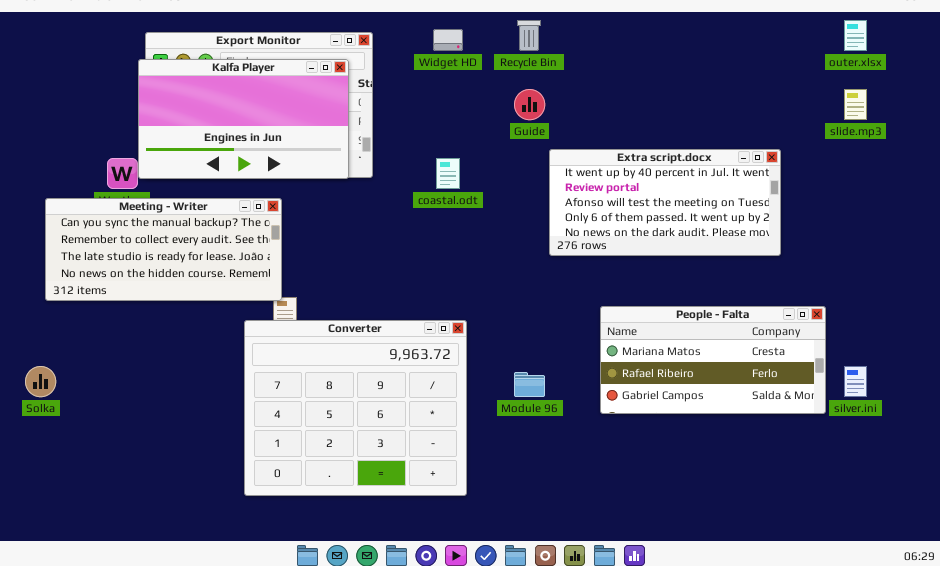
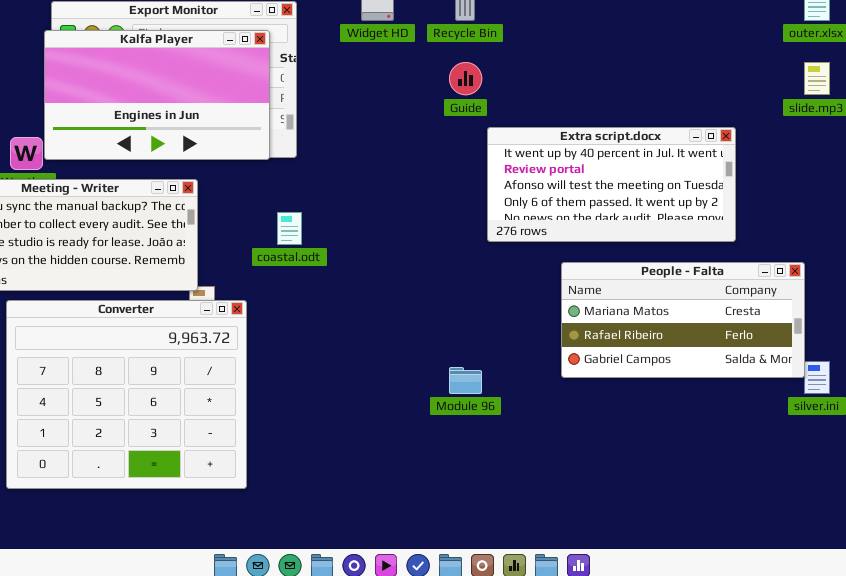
coastal.odt: [436,158,460,189] -> [277,212,302,245], moved
People - Falta: [600,306,826,414] -> [561,262,805,378], moved
Converter: [244,320,467,496] -> [6,300,247,489], moved

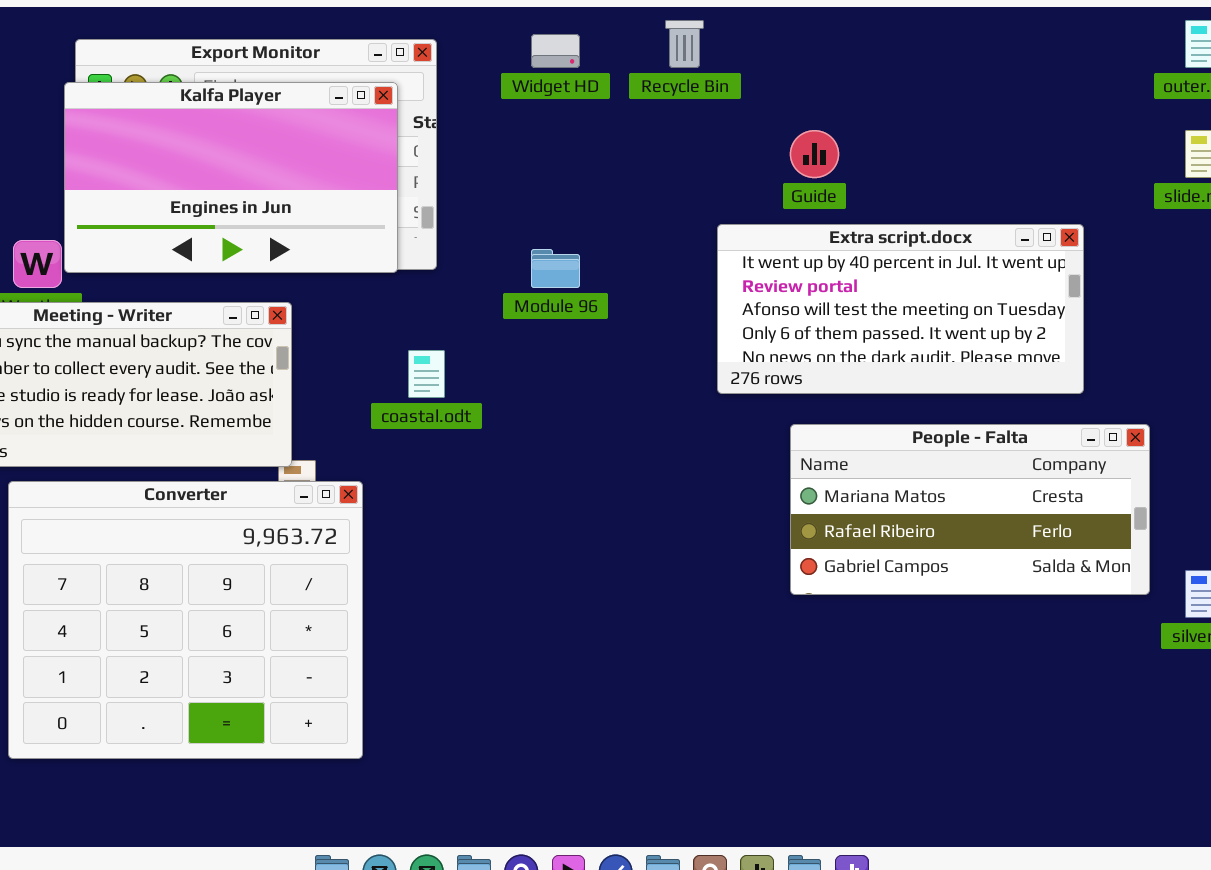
Guide: [449,62,482,95] -> [790,130,839,178], moved
People - Falta: [561,262,805,378] -> [790,424,1150,595], moved
Module 96: [449,367,482,394] -> [531,249,580,288], moved

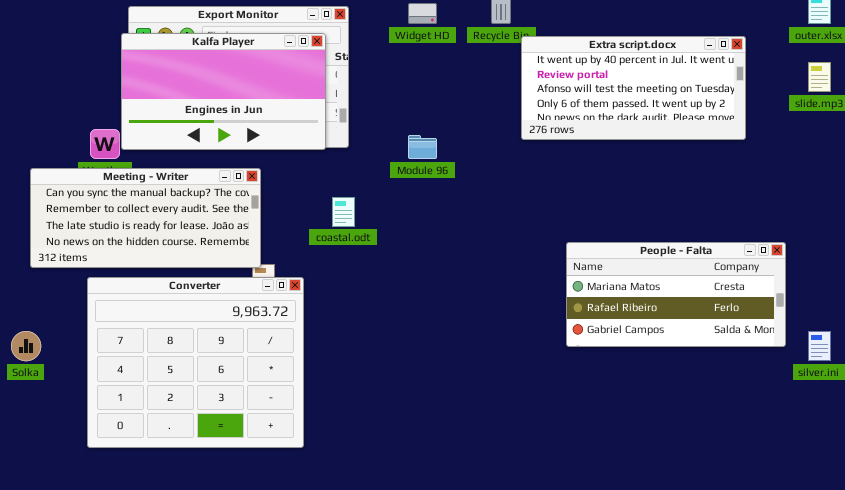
Extra script.docx: [717,224,1084,394] -> [521,36,746,140], moved

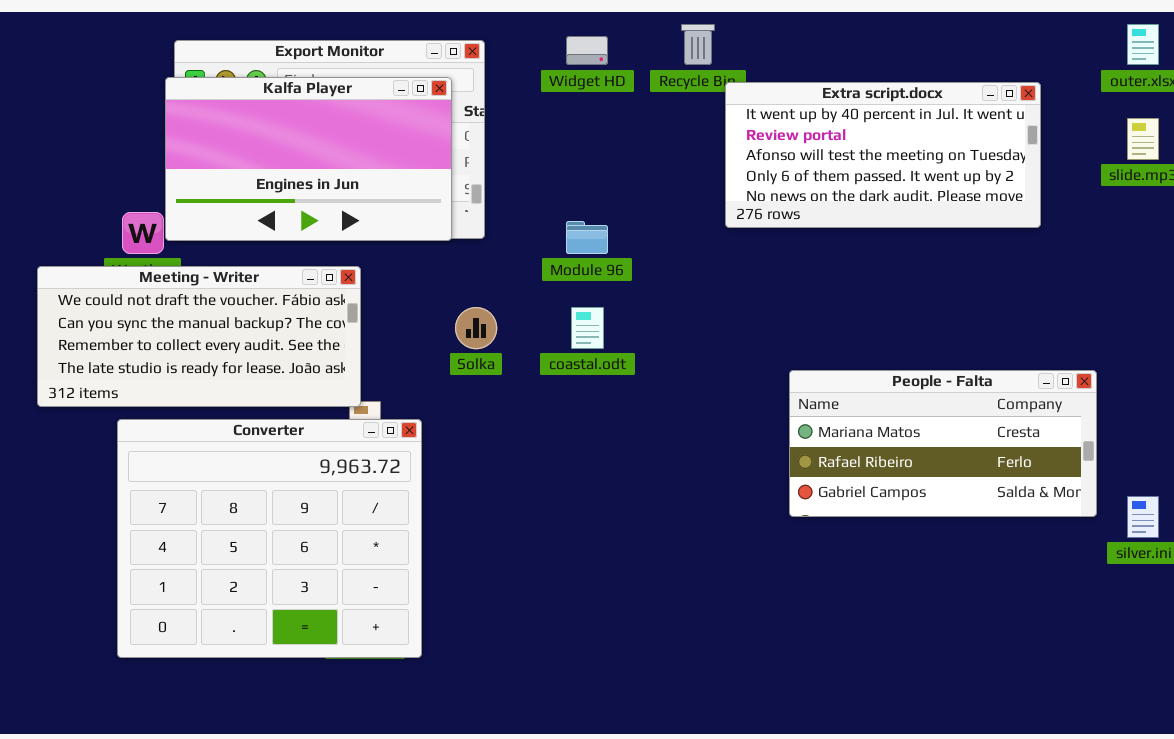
Meeting - Writer: [30,168,261,268] -> [37,266,361,407], scrolled up 1 row
coastal.odt: [332,197,355,227] -> [571,307,604,349], moved
Solka: [11,331,41,361] -> [455,307,497,349], moved

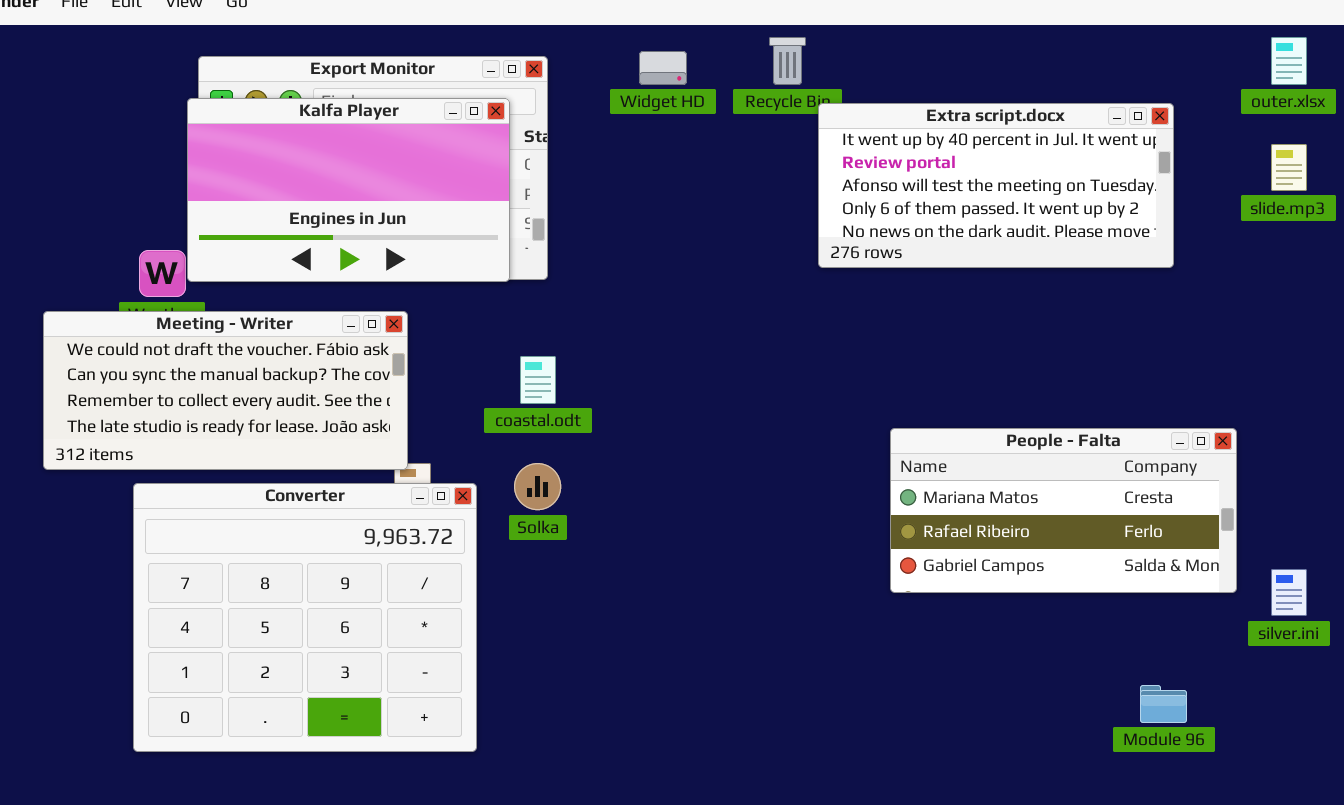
Module 96: [566,221,608,254] -> [1140,685,1187,723], moved
Solka: [455,307,497,349] -> [514,463,561,510], moved
coastal.odt: [571,307,604,349] -> [520,356,556,404], moved

